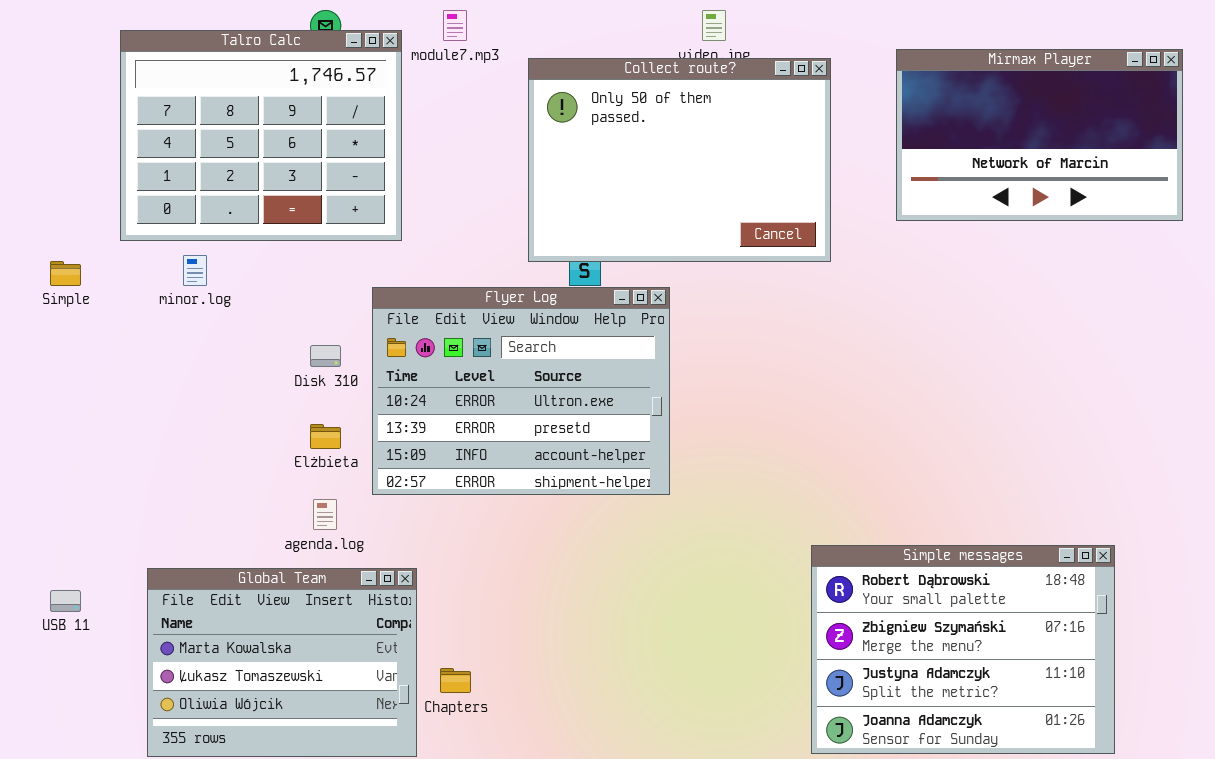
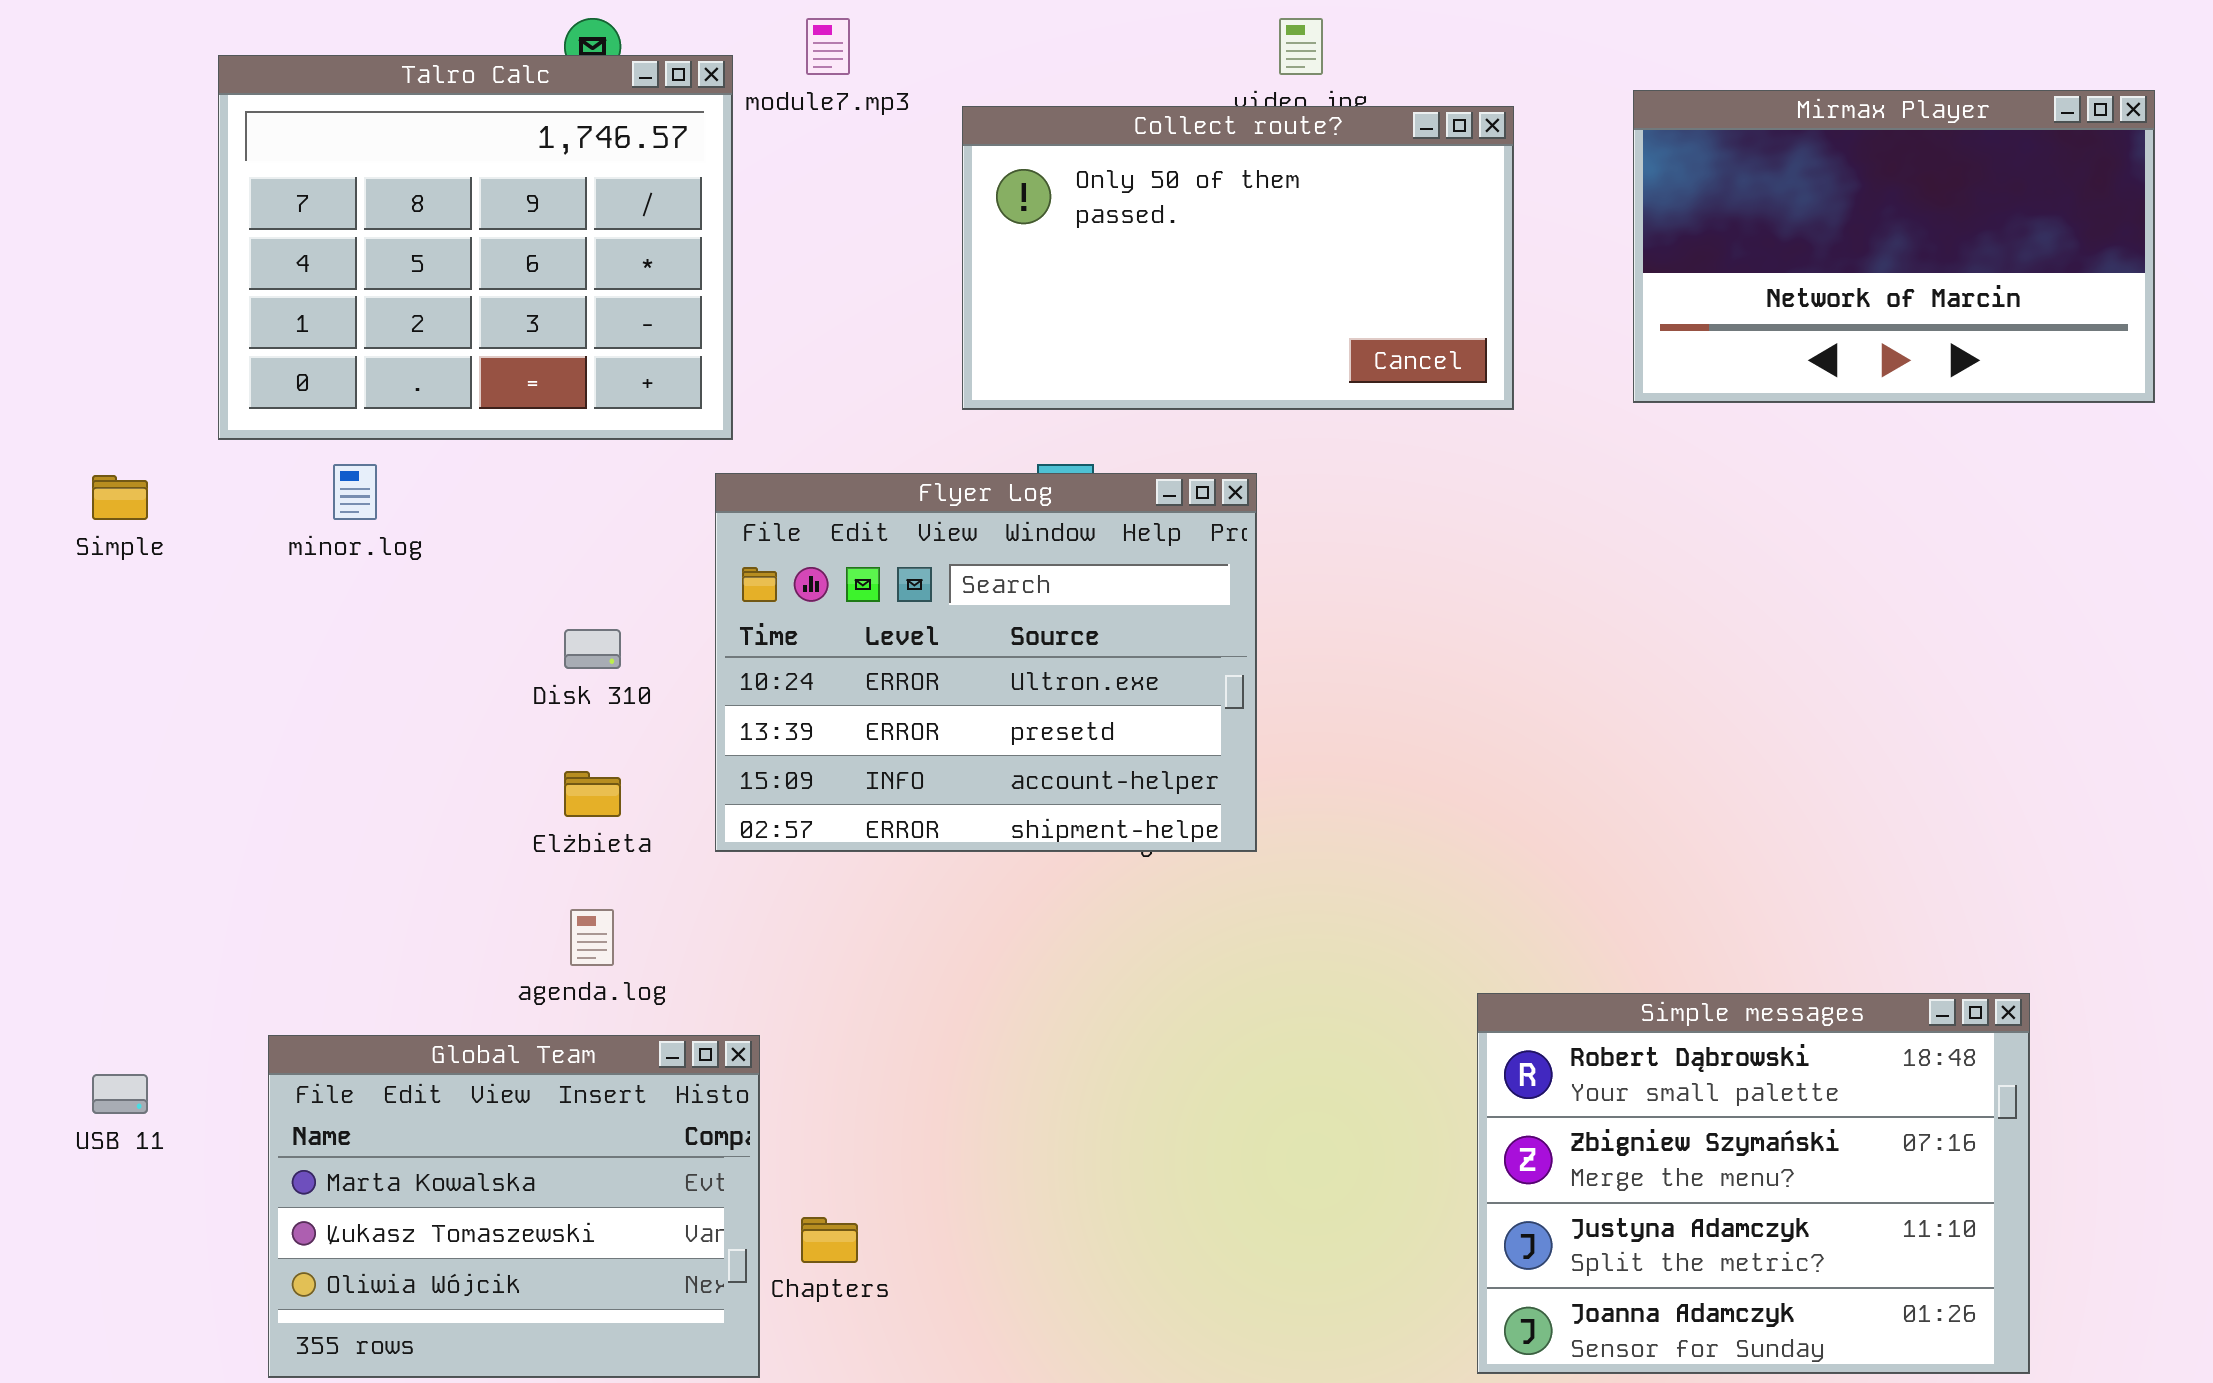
Collect route?: [528,58,831,262] -> [962,106,1514,410], resized
Flyer Log: [372,287,670,495] -> [715,473,1257,852], moved

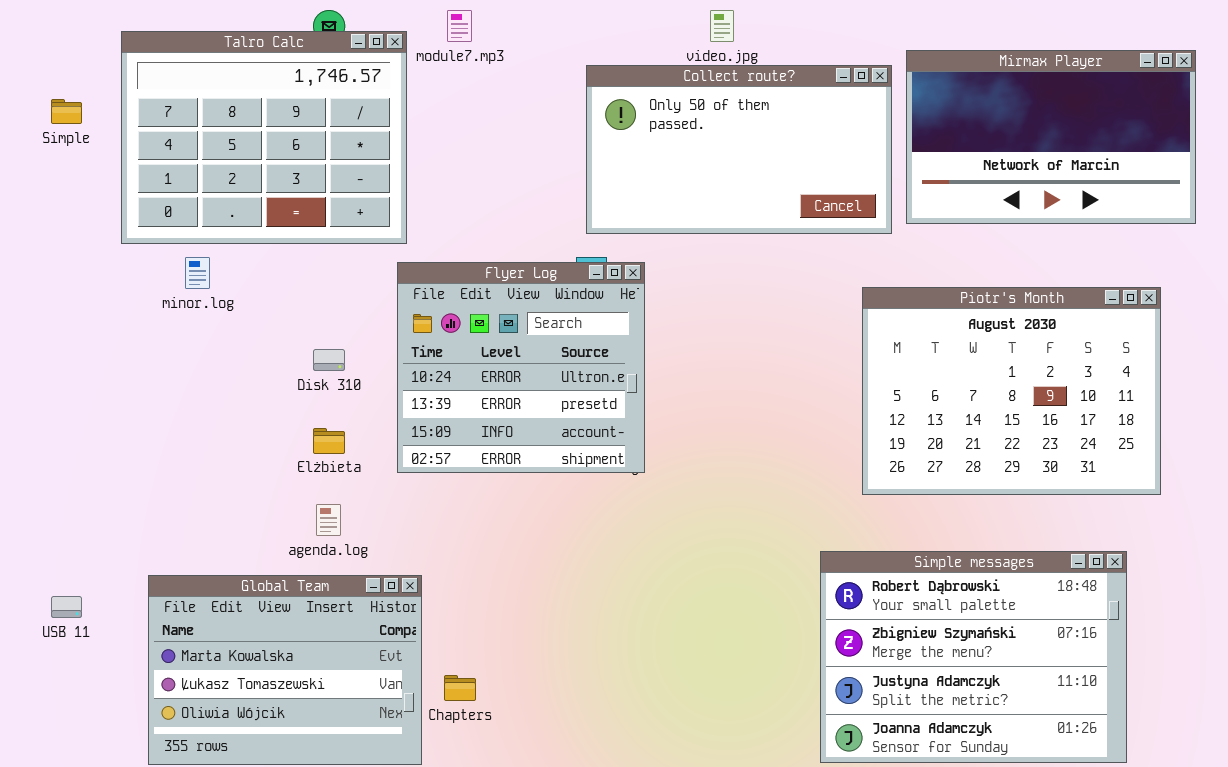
Collect route?: [962,106,1514,410] -> [586,65,892,234], moved
Flyer Log: [715,473,1257,852] -> [397,262,645,473], resized
Simple: [92,475,148,520] -> [51,99,82,124], moved
Piotr's Month: none -> [862,287,1161,495], opened

